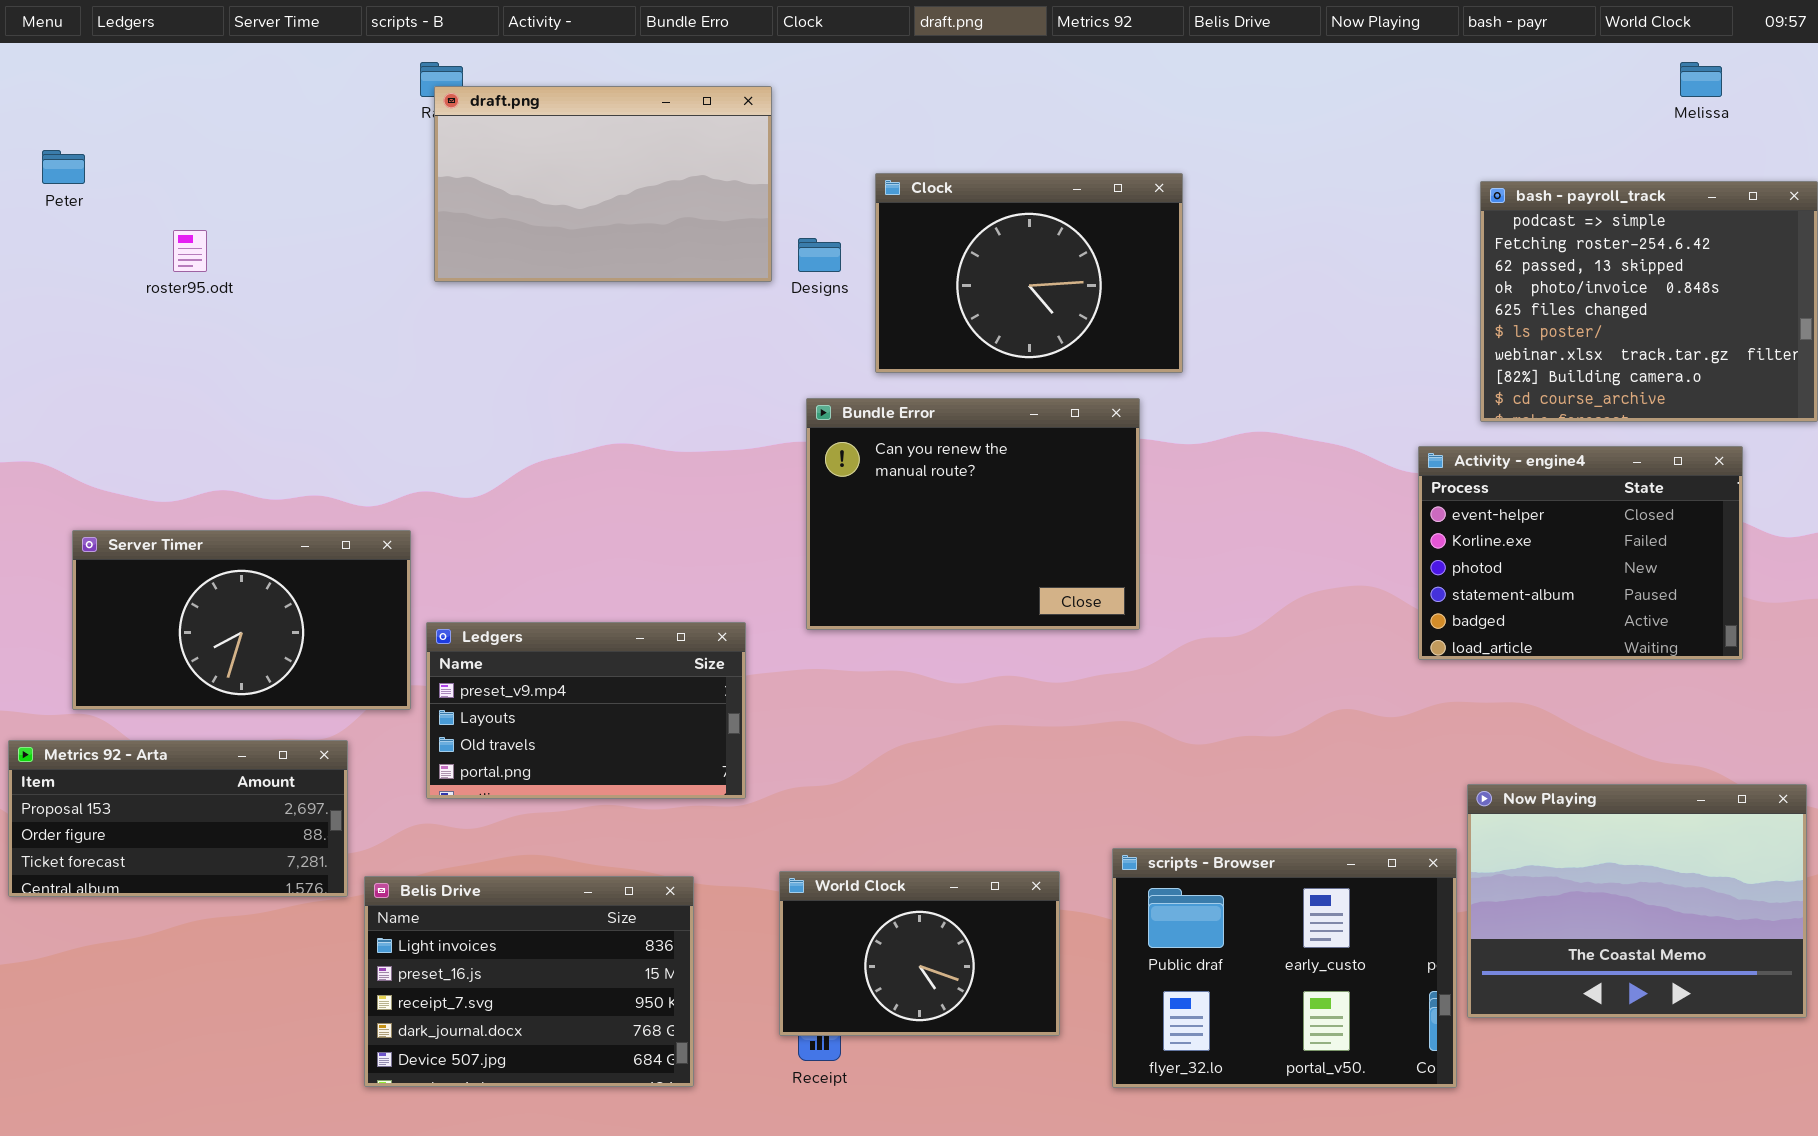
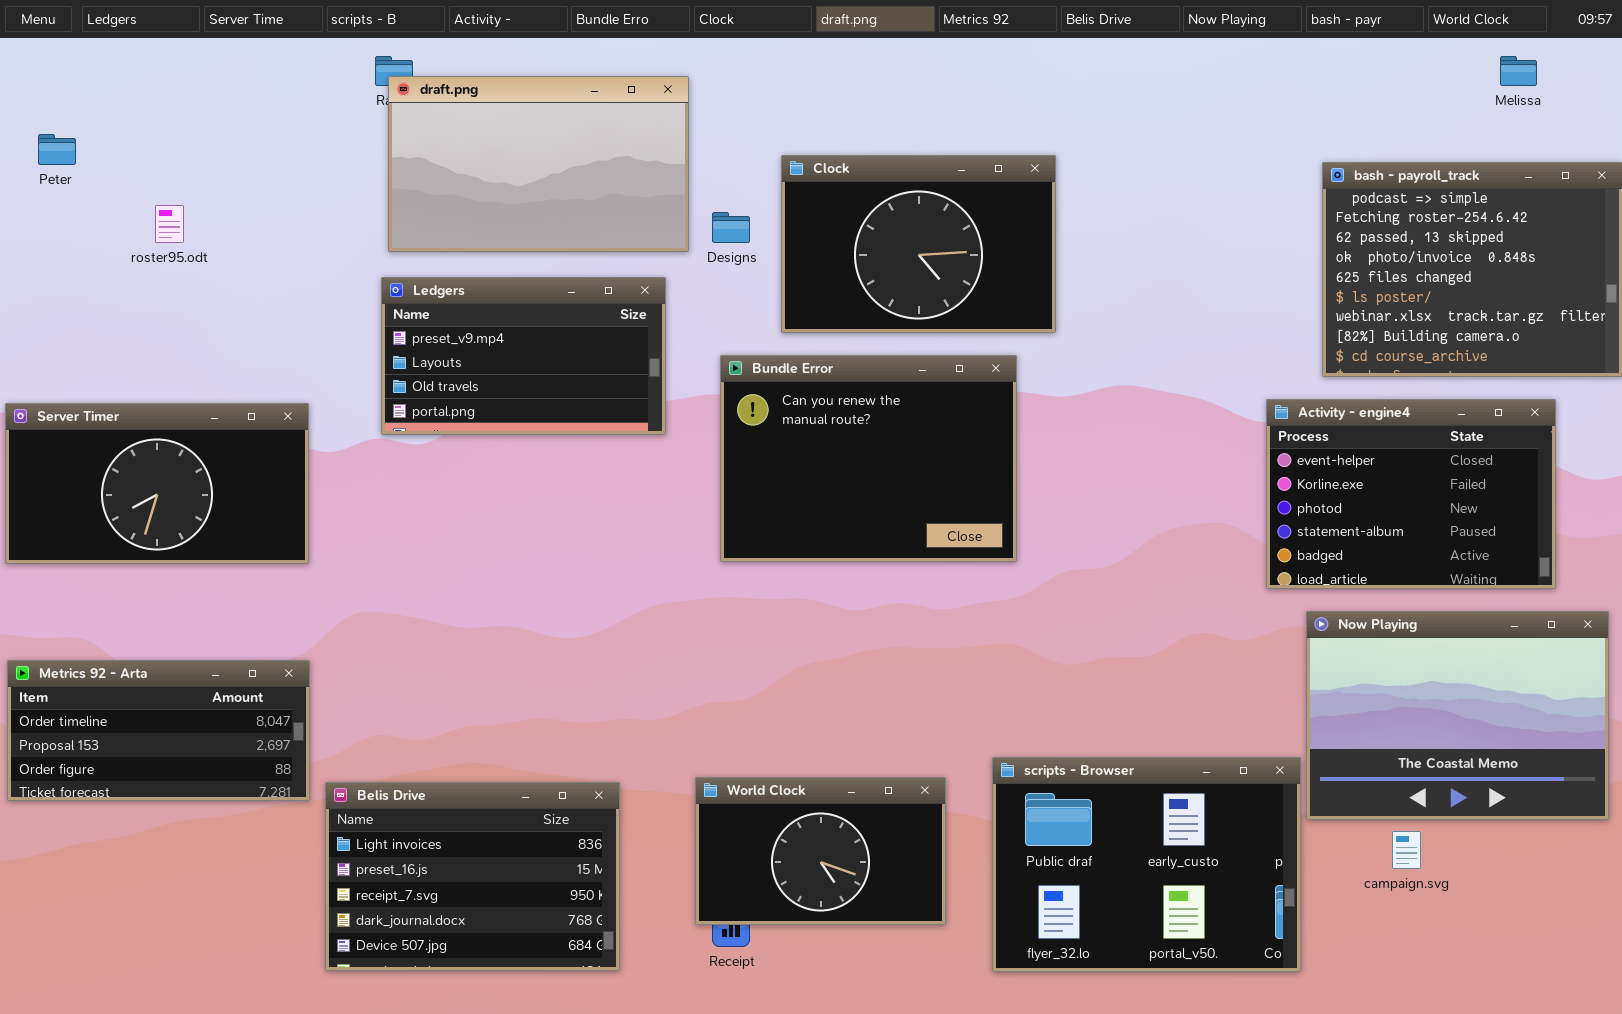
Server Timer: [72,530,411,710] -> [5,403,309,564], moved
Ledgers: [426,622,746,799] -> [381,277,666,435], moved
Metrics 92 - Arta: [8,740,348,897] -> [7,660,310,801], scrolled up 1 row
Now Playing: [1467,784,1807,1018] -> [1306,611,1609,820], moved

